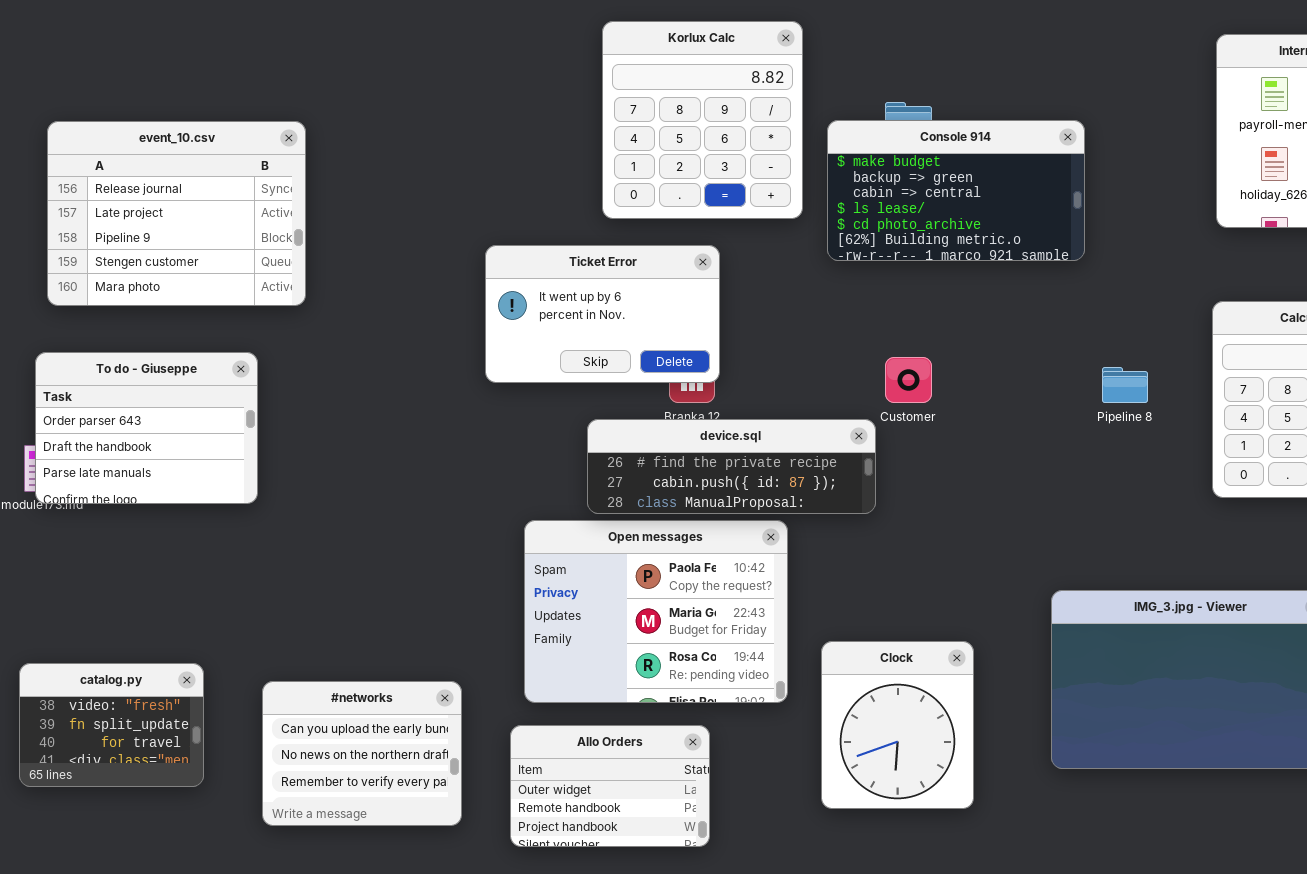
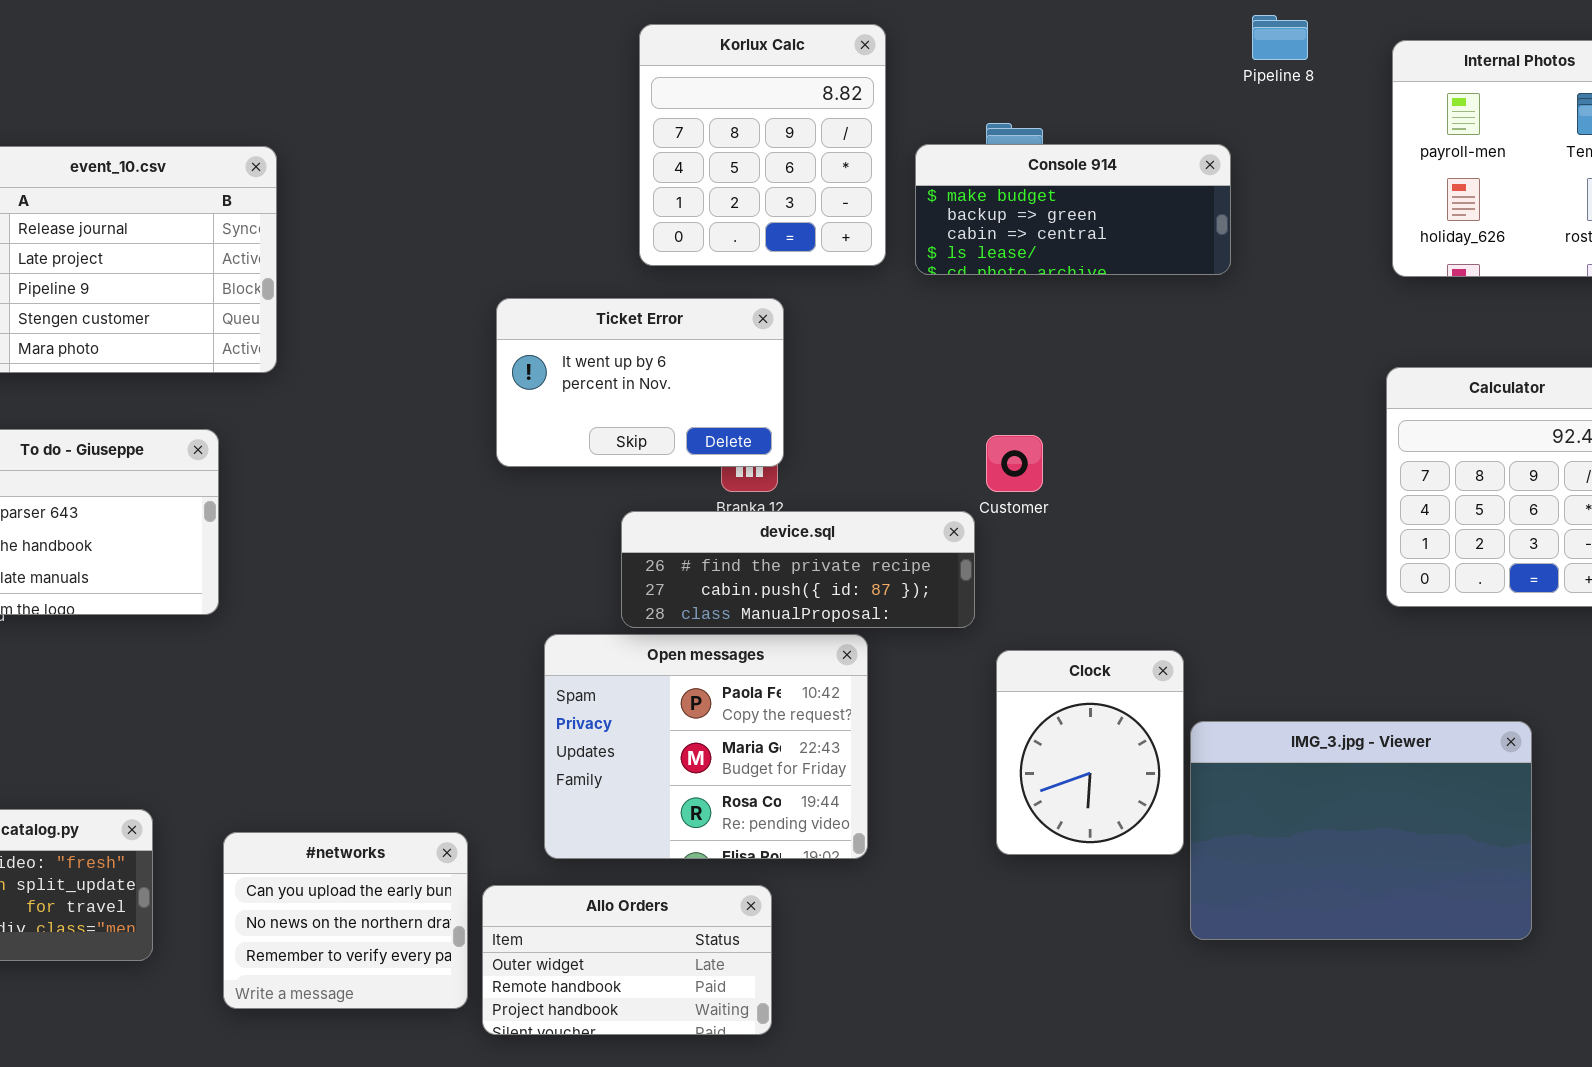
Console 914: [827,120,1085,261] -> [915,144,1231,275], resized
Pipeline 8: [1102,367,1148,403] -> [1252,15,1308,60], moved
Clock: [821,641,974,809] -> [996,650,1184,855], moved
Allo Orders: [510,725,710,847] -> [482,885,772,1035], resized

